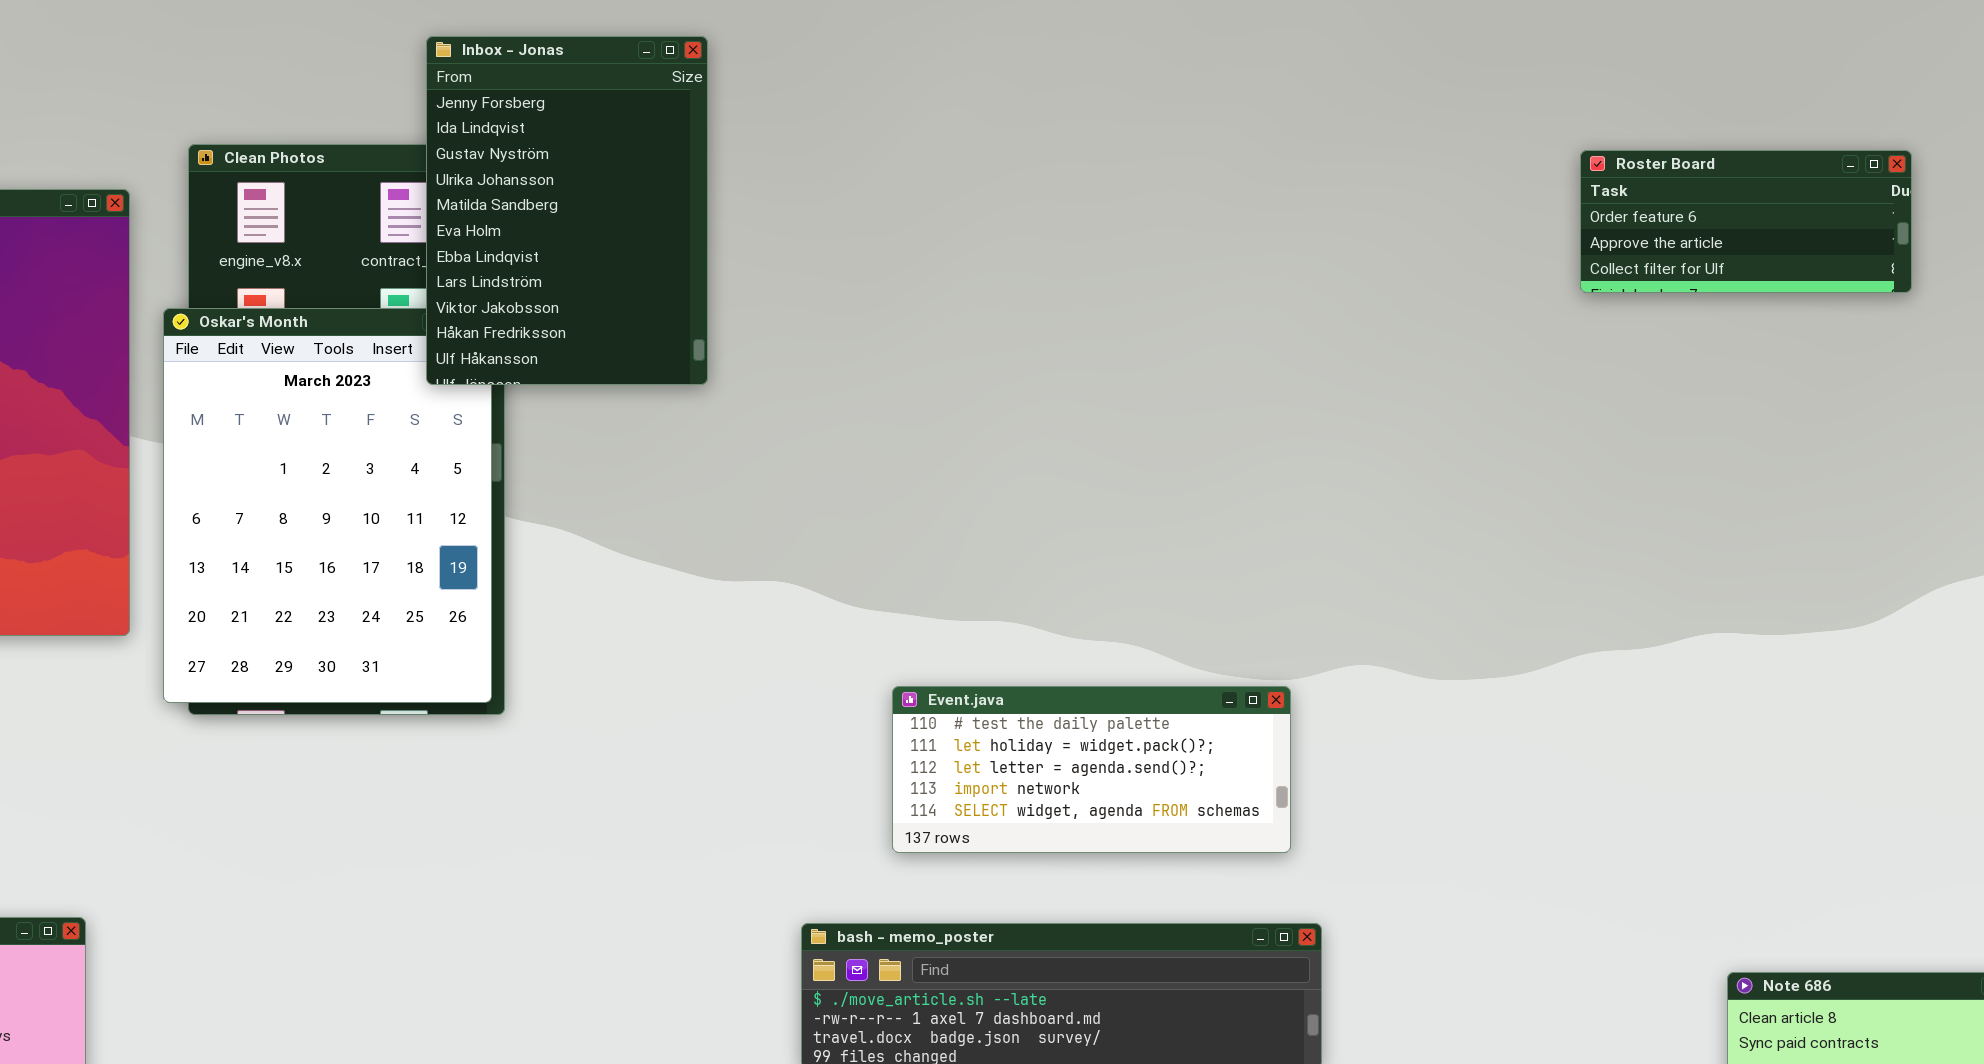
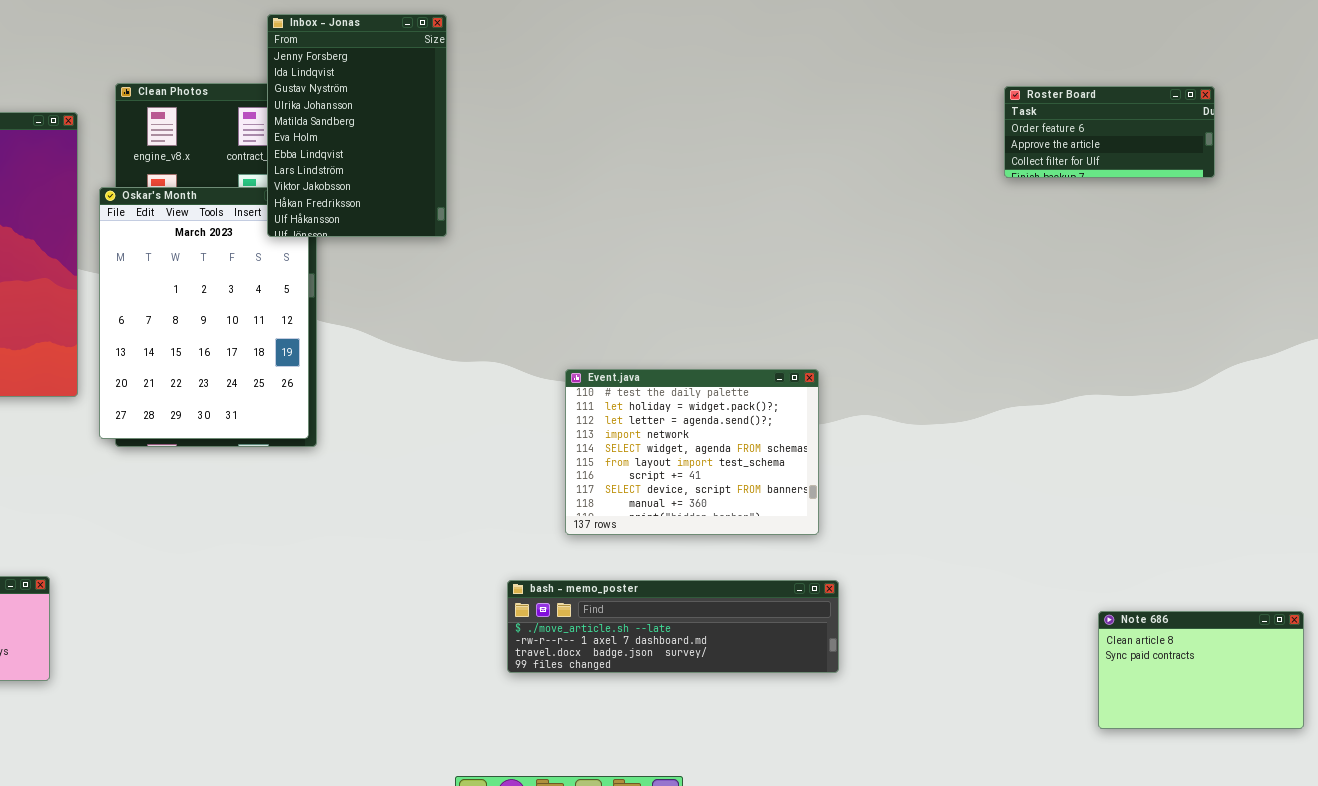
Event.java: [892,686,1291,853] -> [565,369,819,535], resized

